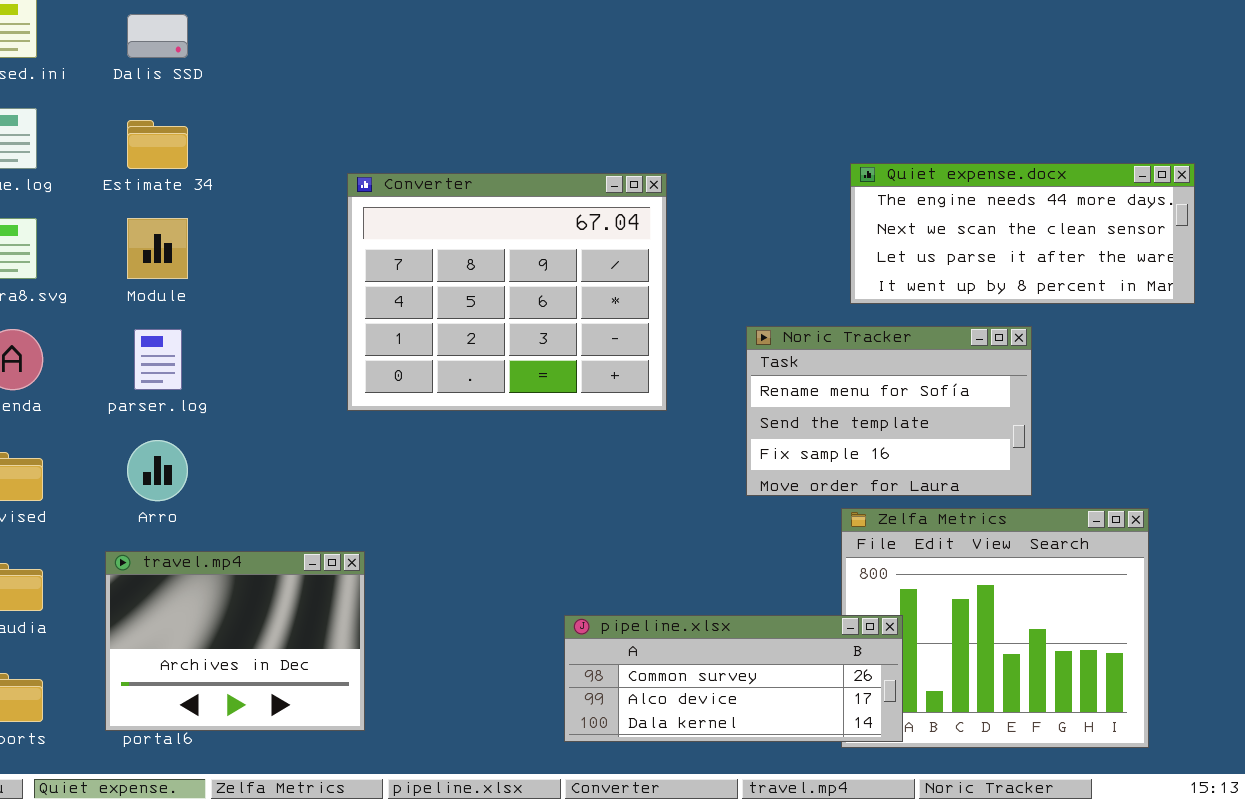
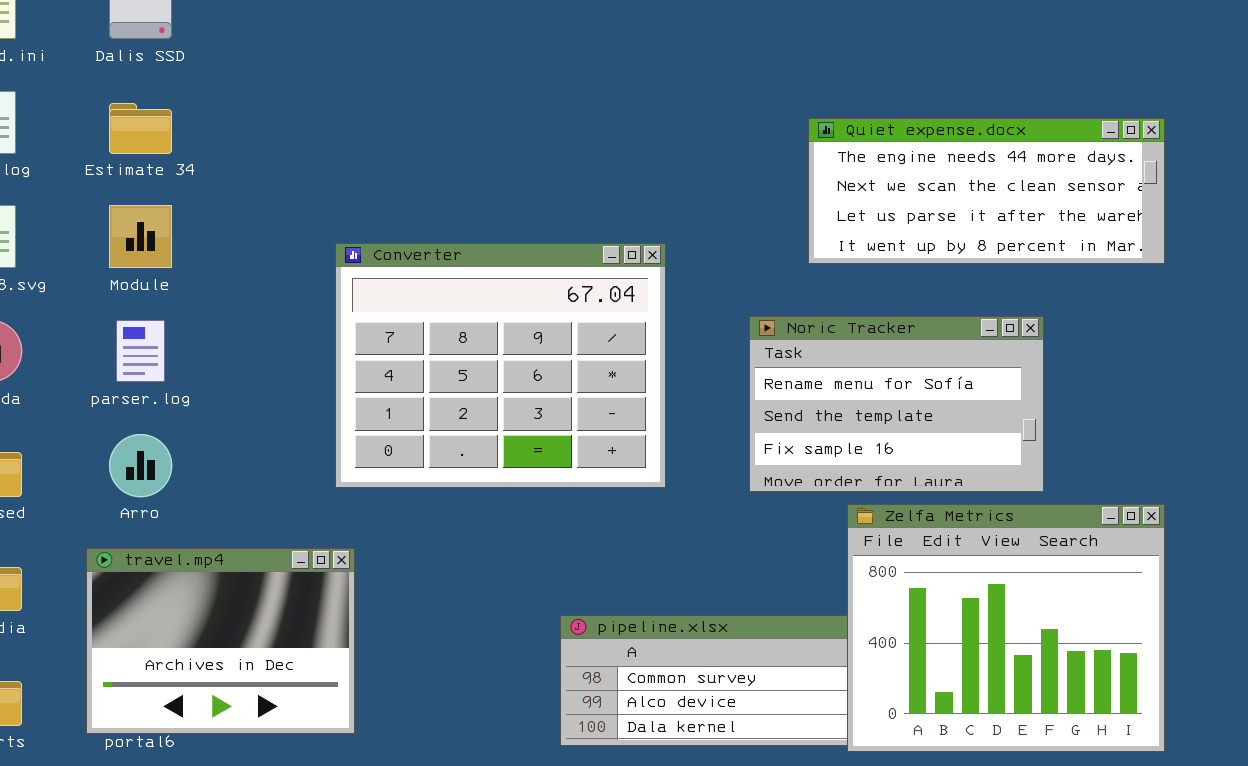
Quiet expense.docx: [850,163,1195,304] -> [808,118,1165,264], moved
Converter: [347,173,667,411] -> [335,243,666,488], moved
Zelfa Metrics: [841,508,1149,748] -> [847,504,1165,752], raised

